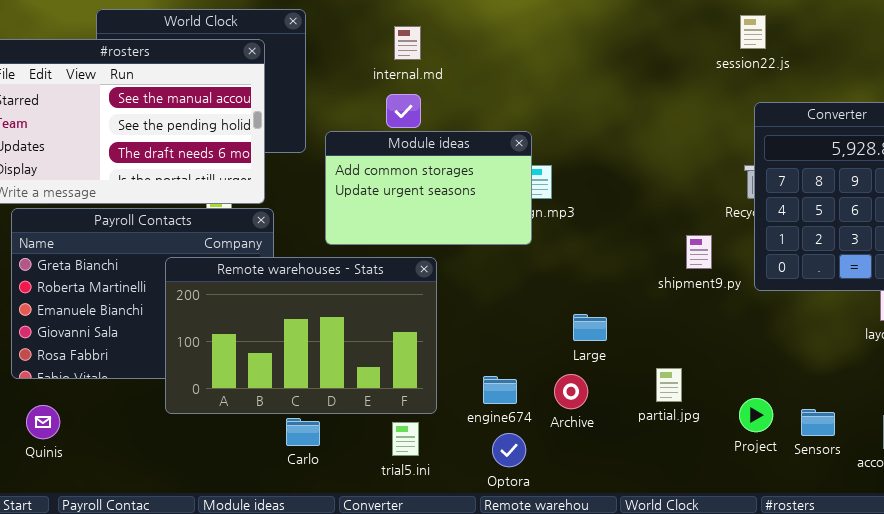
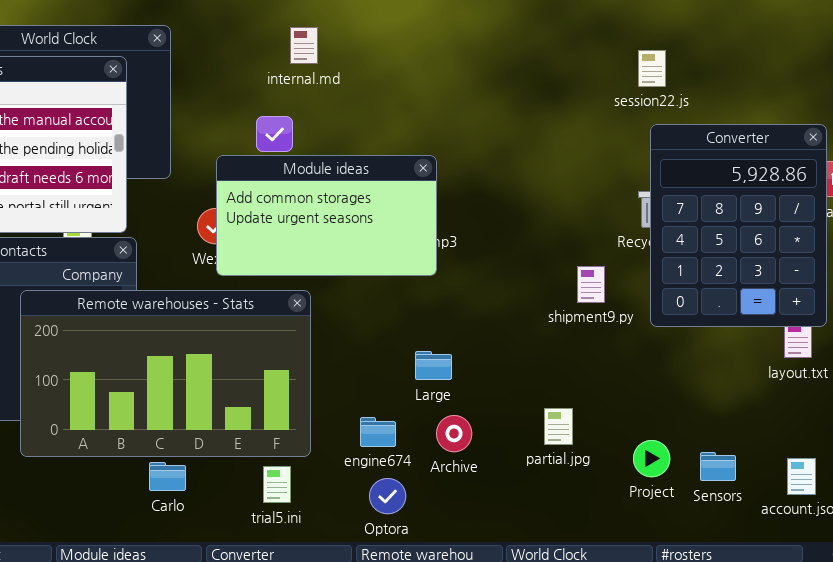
session22.js: [740,15,766,49] -> [638,50,666,87], moved
internal.md: [394,26,421,60] -> [290,27,318,64], moved
Module ideas: [325,131,532,245] -> [216,155,437,276], moved
Large: [573,314,607,341] -> [415,351,452,380], moved

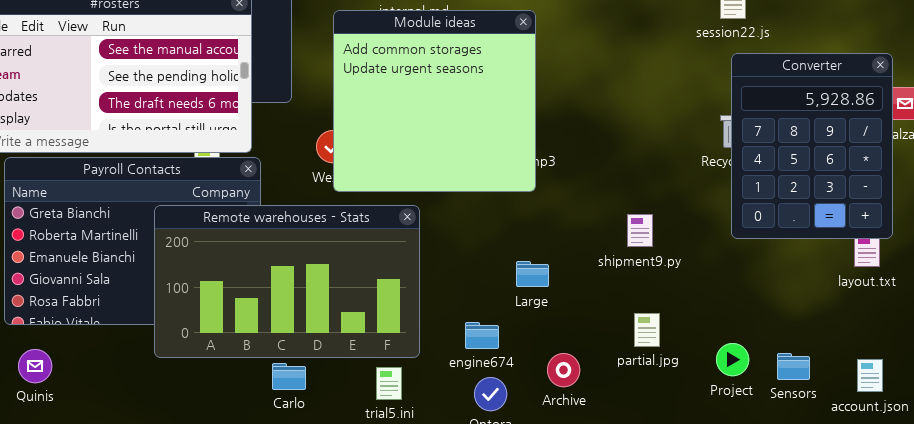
Module ideas: [216,155,437,276] -> [333,10,536,192], resized
shipment9.py: [577,266,605,303] -> [627,214,653,247], moved
Archive: [436,415,472,452] -> [547,353,580,387], moved

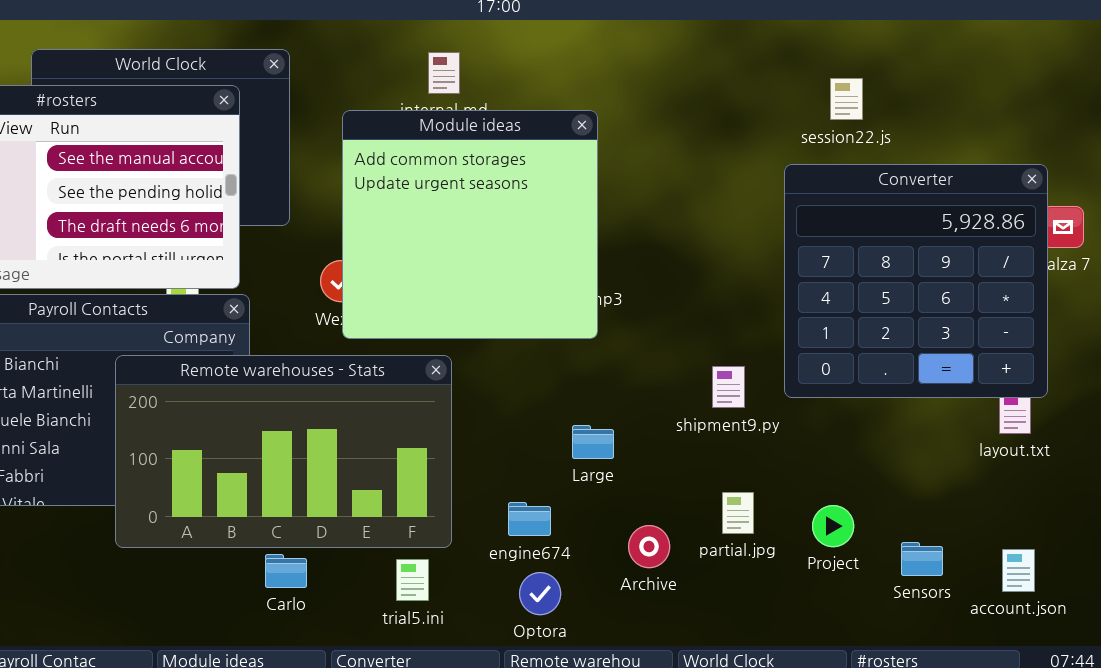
Converter: [731,53,893,239] -> [784,164,1048,398], resized
Project: [716,343,749,376] -> [812,505,854,547], moved
Archive: [547,353,580,387] -> [628,525,670,568], moved

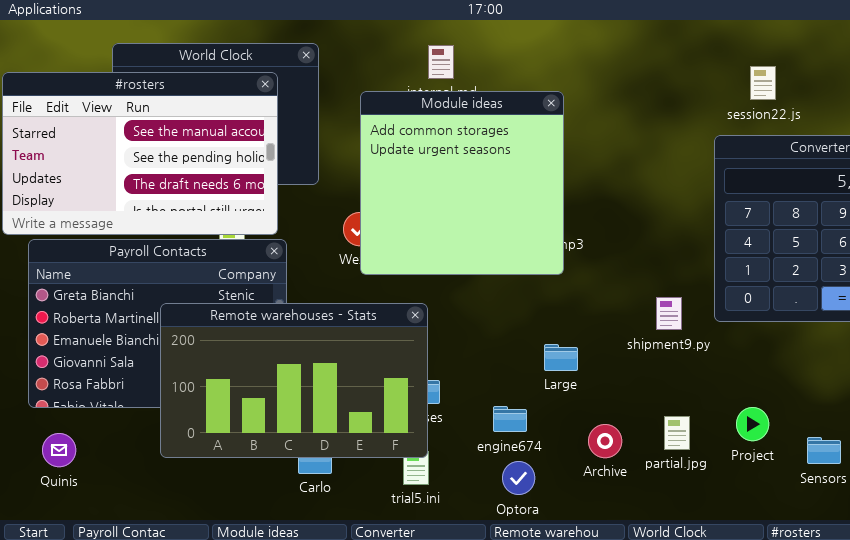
Remote warehouses - Stats: [115,355,452,548] -> [160,303,428,458], moved
partial.jpg: [722,492,754,534] -> [664,416,690,450], moved

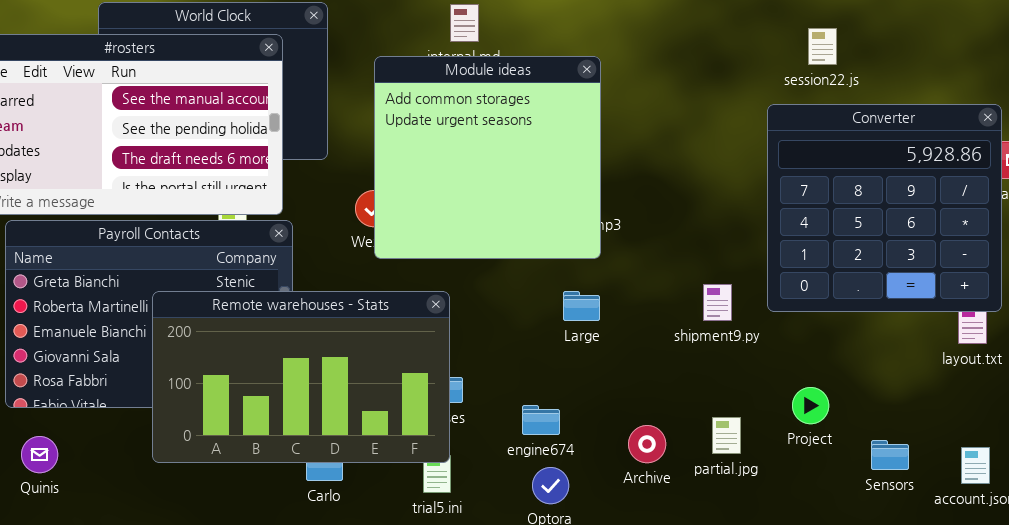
Large: [544,344,578,371] -> [563,291,600,321], moved
Project: [736,407,769,441] -> [792,387,829,424], moved

